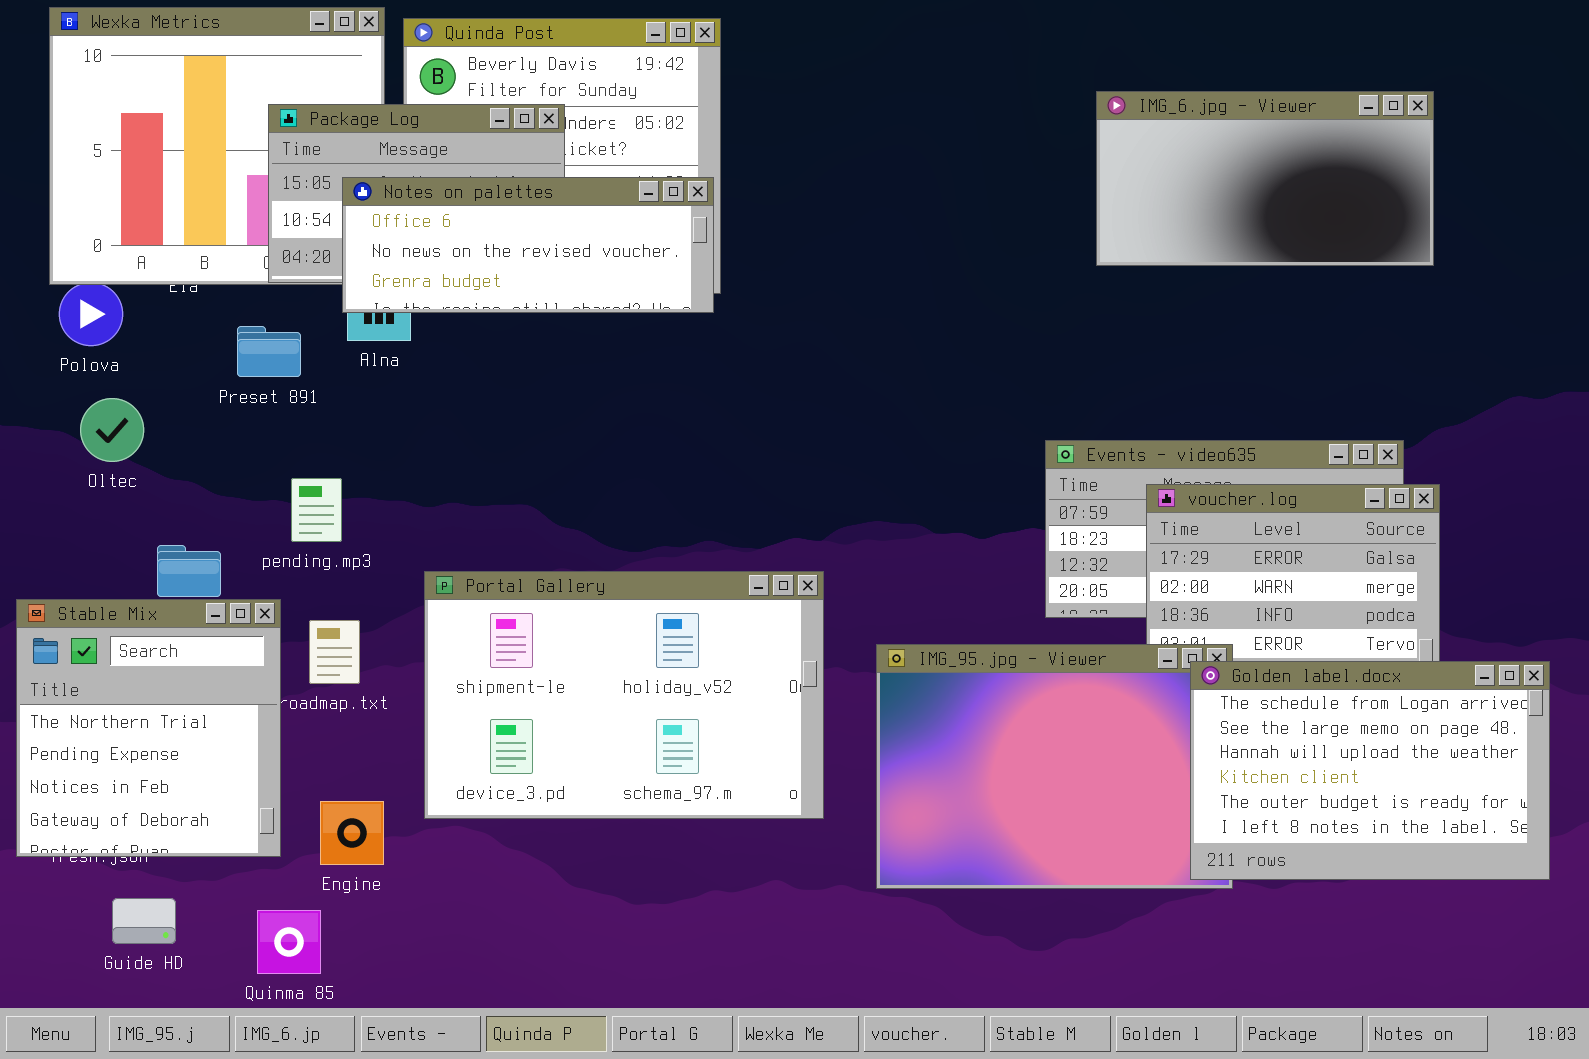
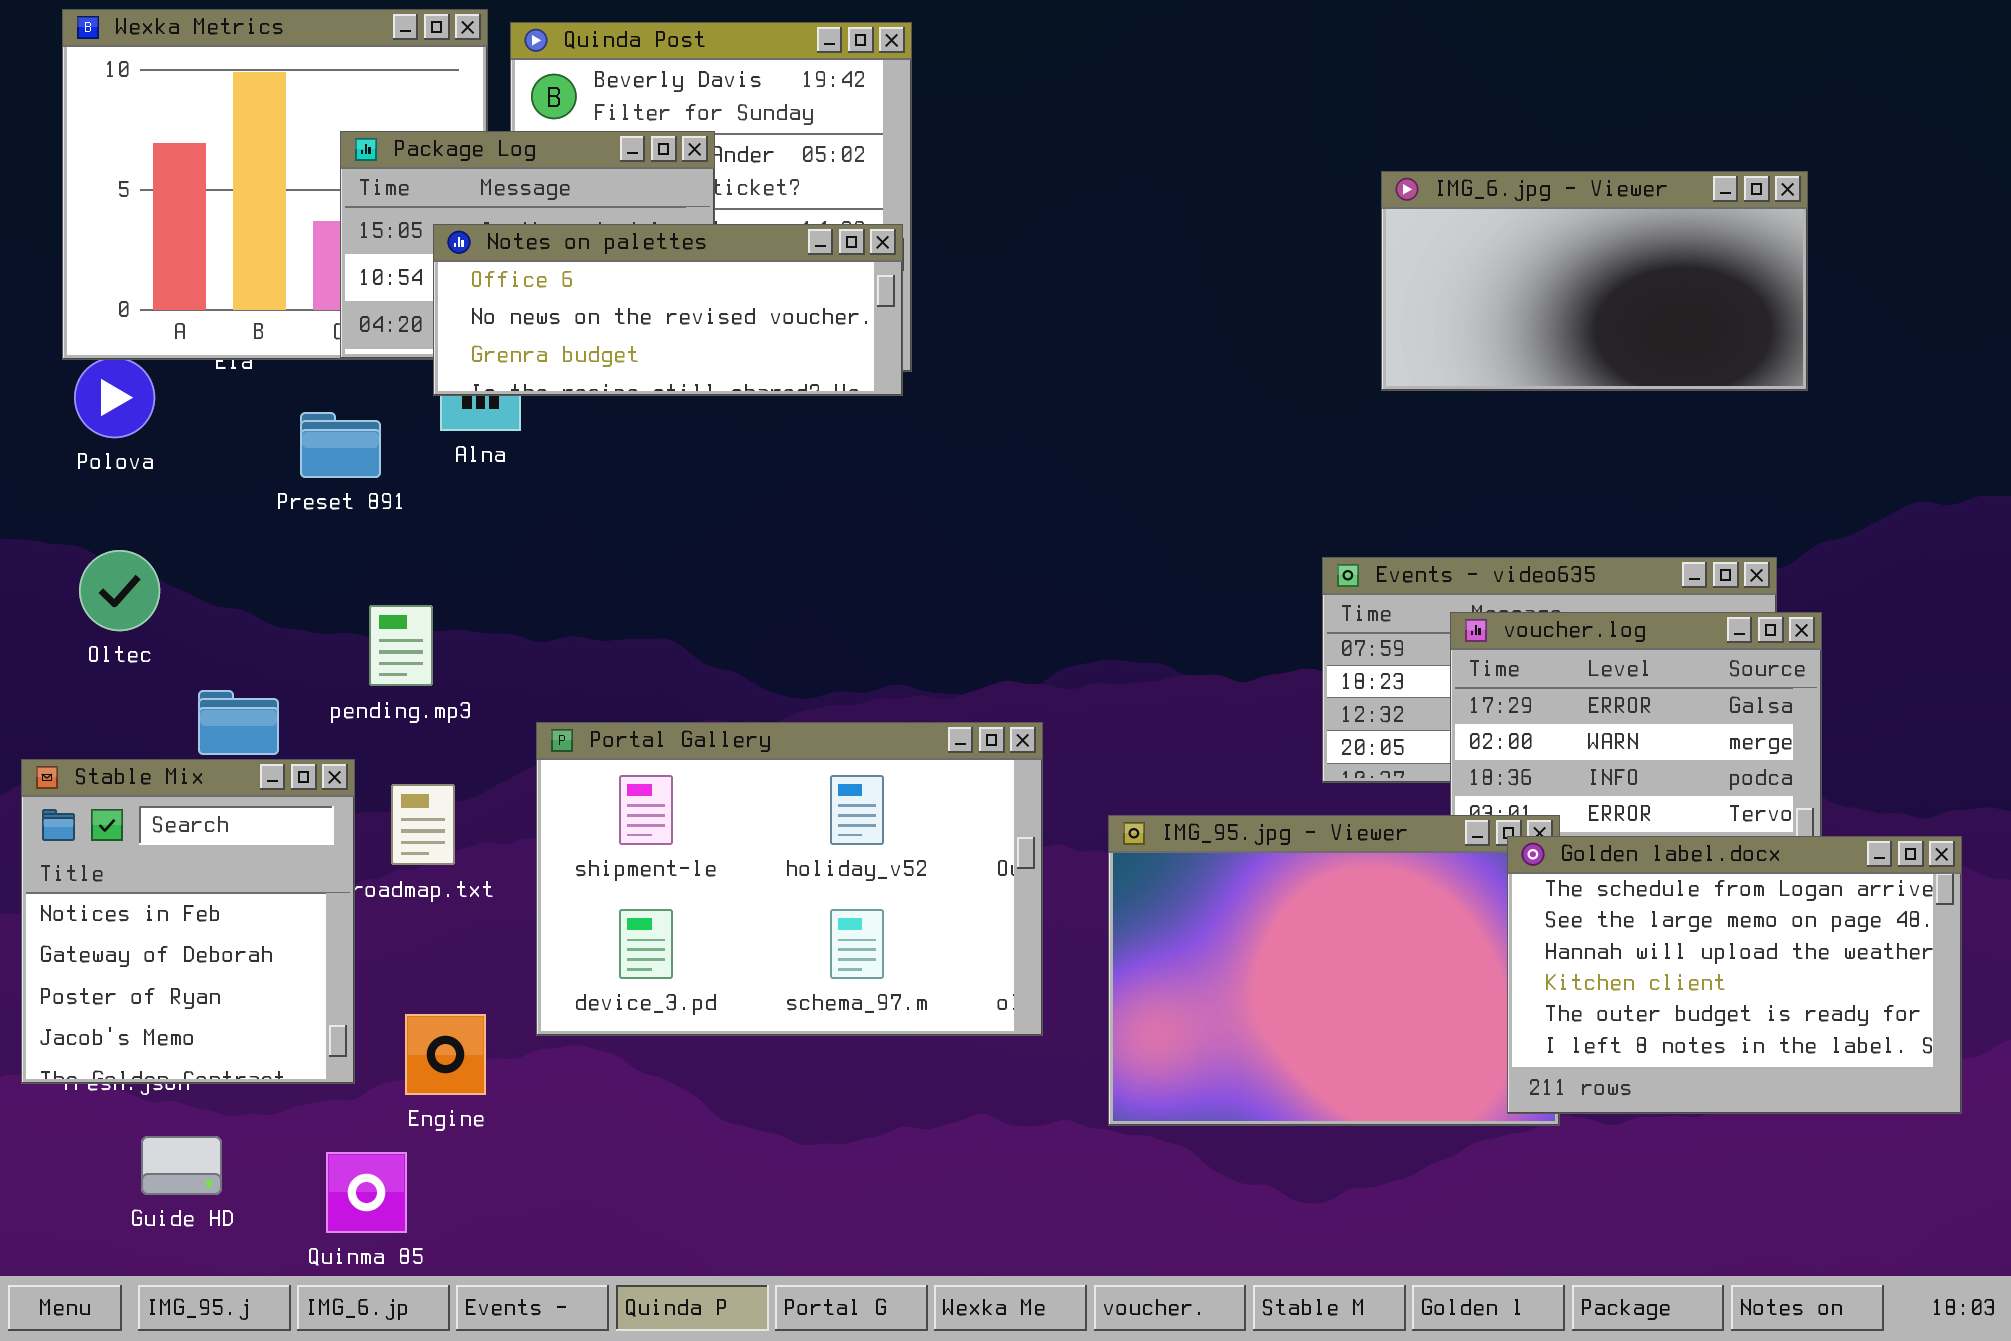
IMG_6.jpg - Viewer: [1096,91,1434,266] -> [1381,171,1808,391], moved
Oltec: [80,398,144,462] -> [79,550,160,631], moved
Stable Mix: [16,599,281,857] -> [21,759,355,1084], scrolled down 2 rows

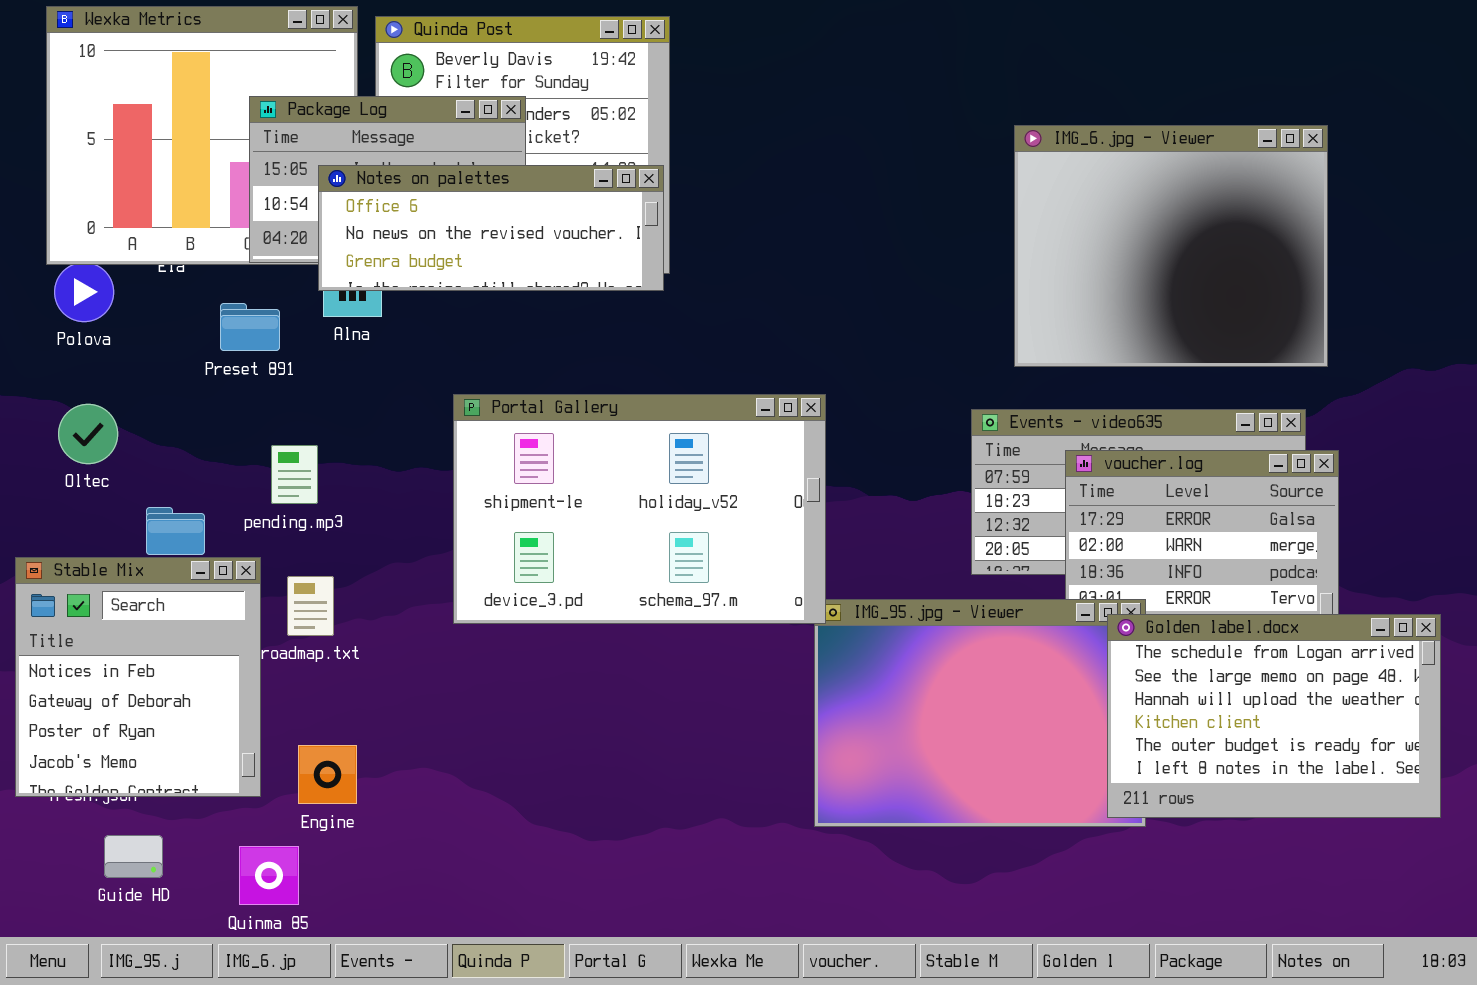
IMG_6.jpg - Viewer: [1381,171,1808,391] -> [1014,125,1328,367], resized
Portal Gallery: [536,722,1043,1036] -> [453,394,826,624], moved

